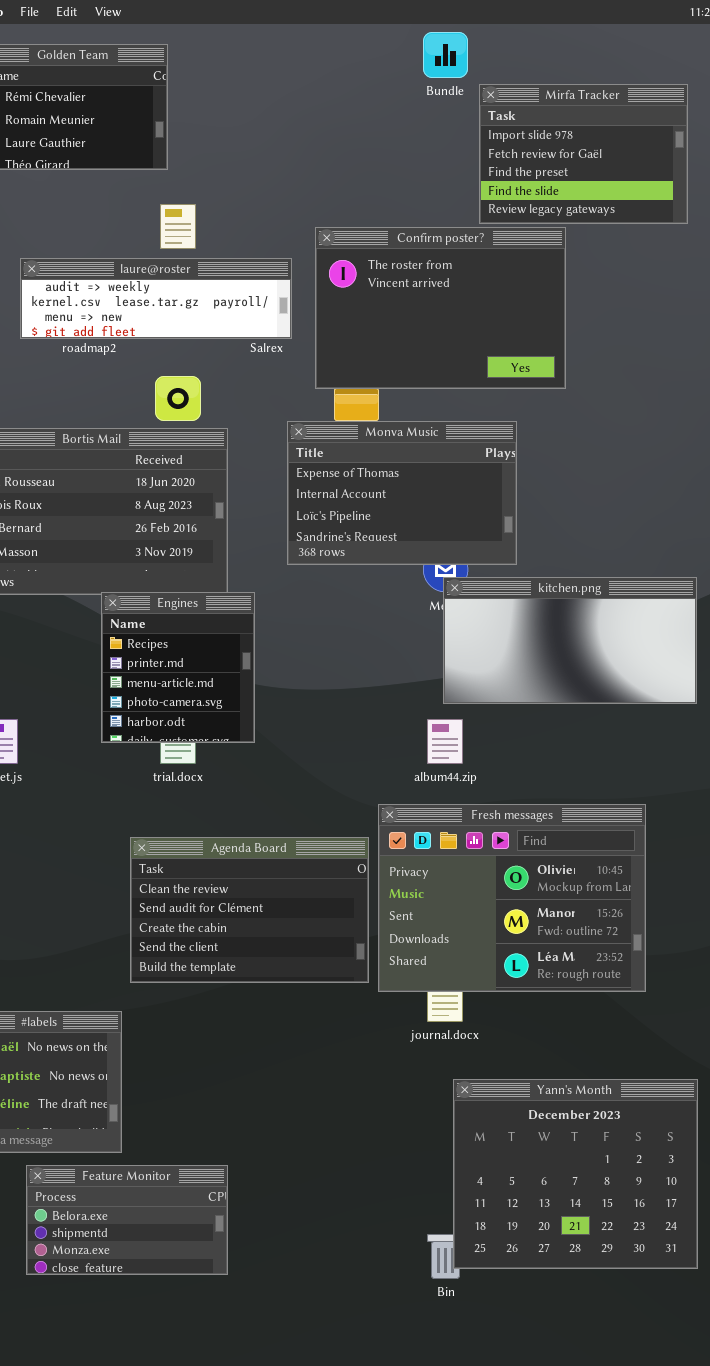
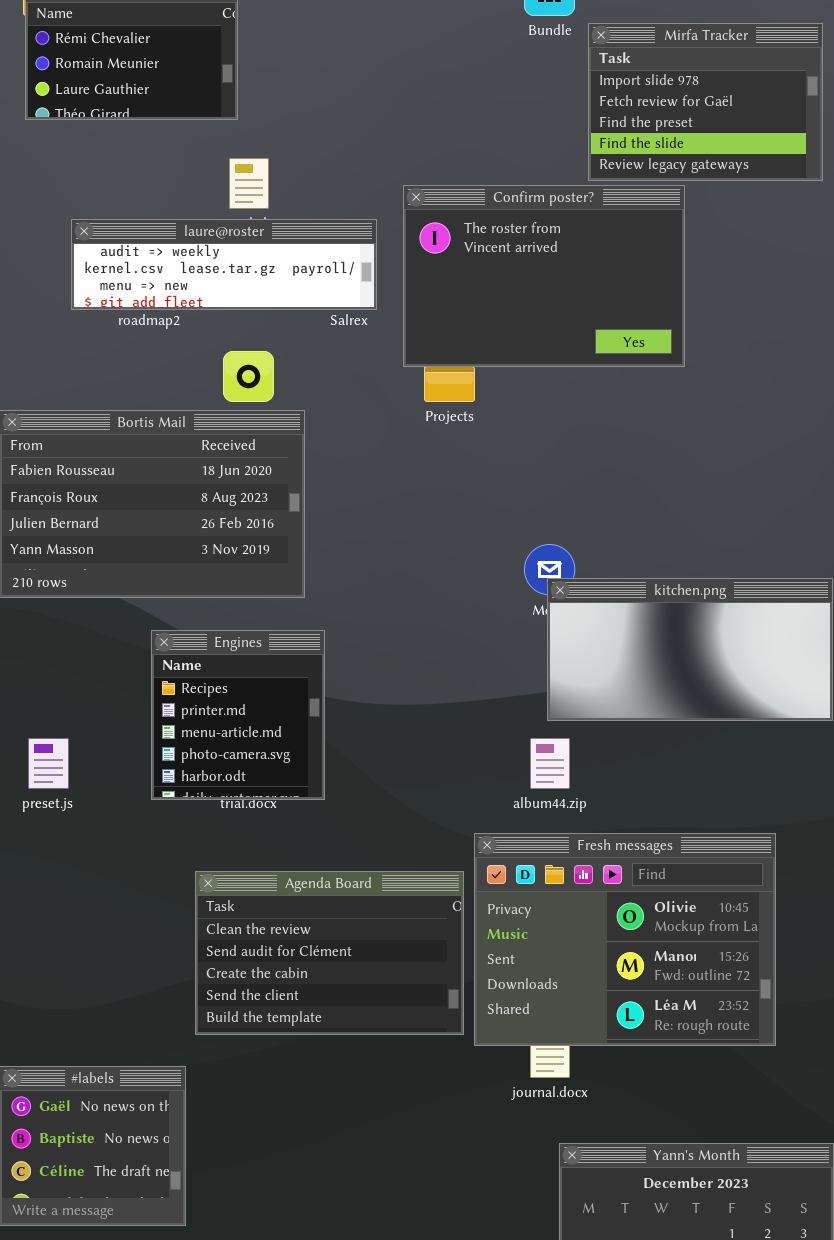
Monva Music: [287,421,517,565] -> none, closed
Engines: [101,592,255,743] -> [151,630,325,800], moved

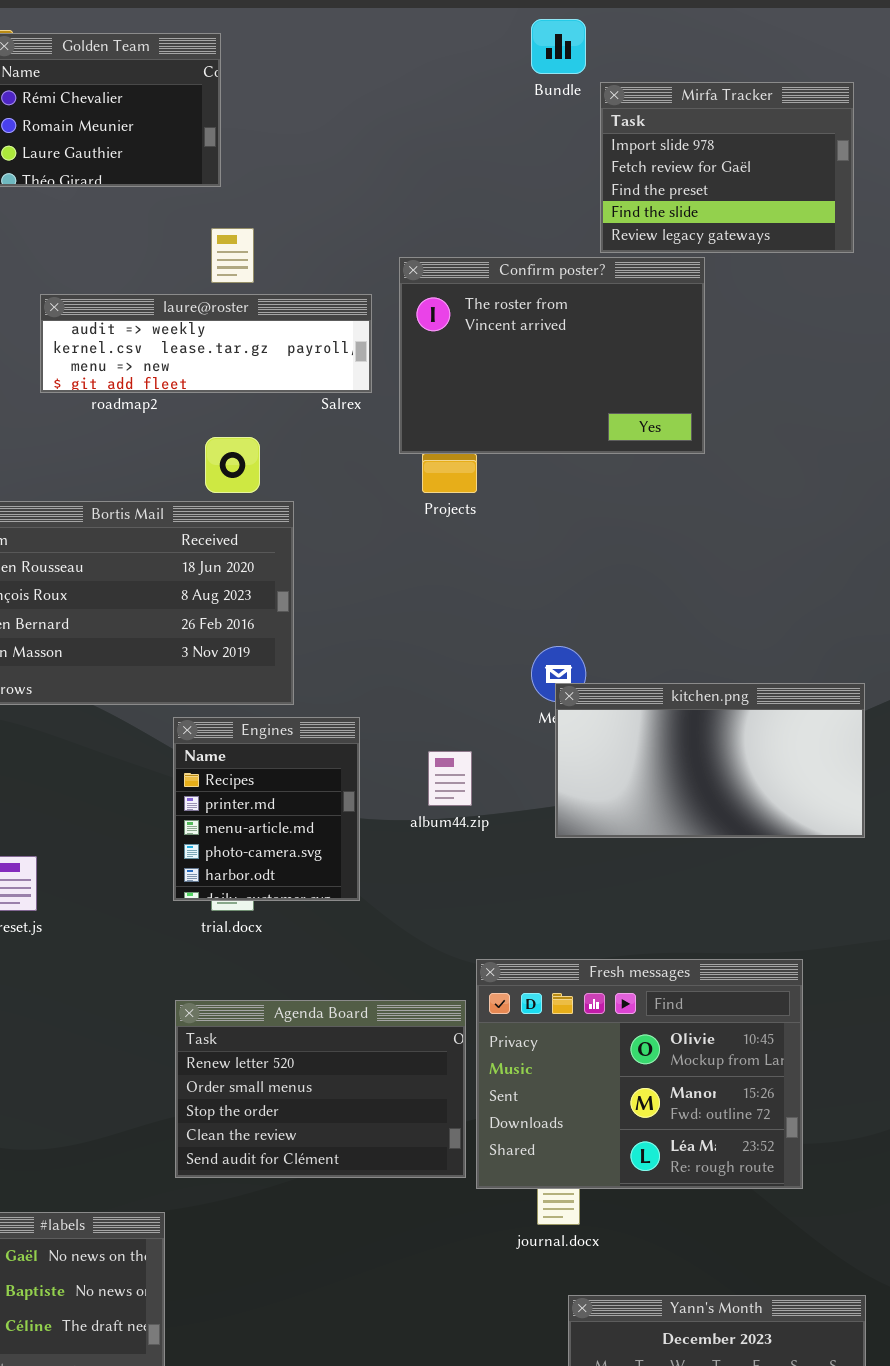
Engines: [151,630,325,800] -> [173,717,360,901], moved
album44.zip: [530,738,570,789] -> [428,751,472,806], moved
Agenda Board: [195,871,464,1035] -> [175,1000,466,1178], scrolled up 3 rows

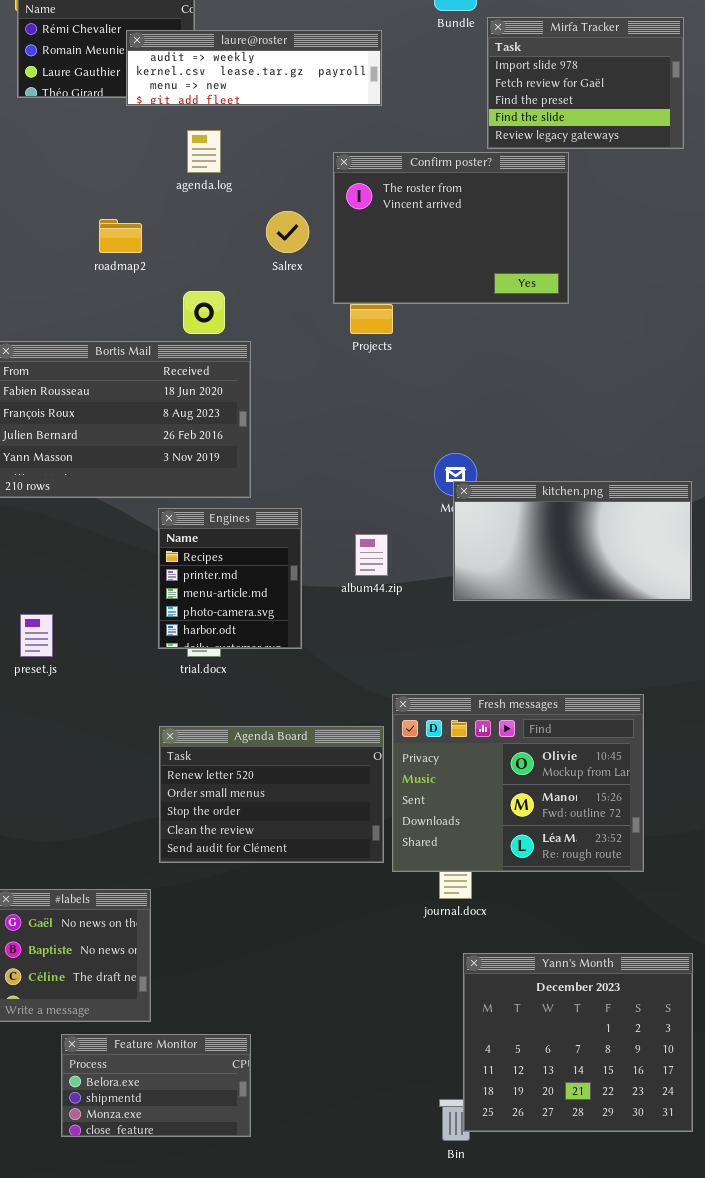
laure@roster: [40,294,372,393] -> [126,30,382,106], moved

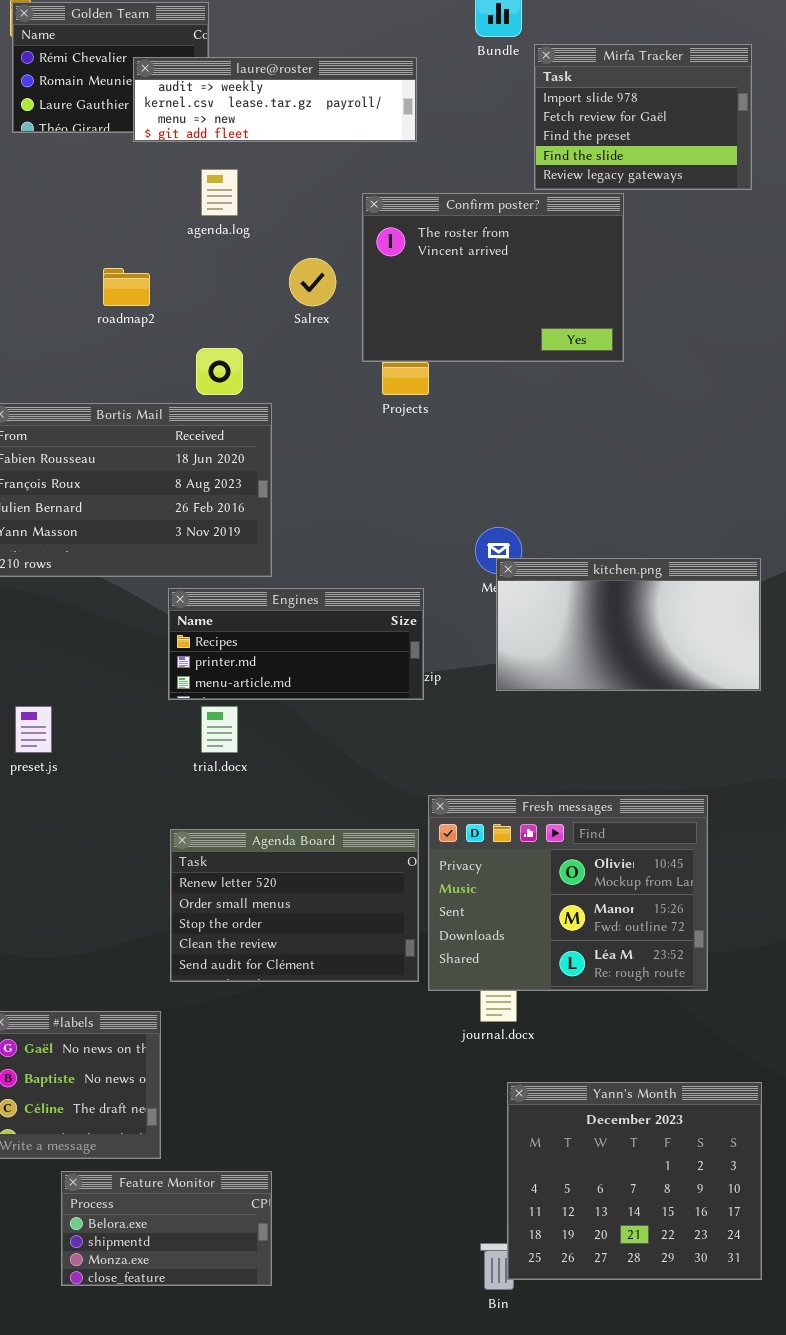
Engines: [158,508,302,649] -> [168,588,424,700], resized

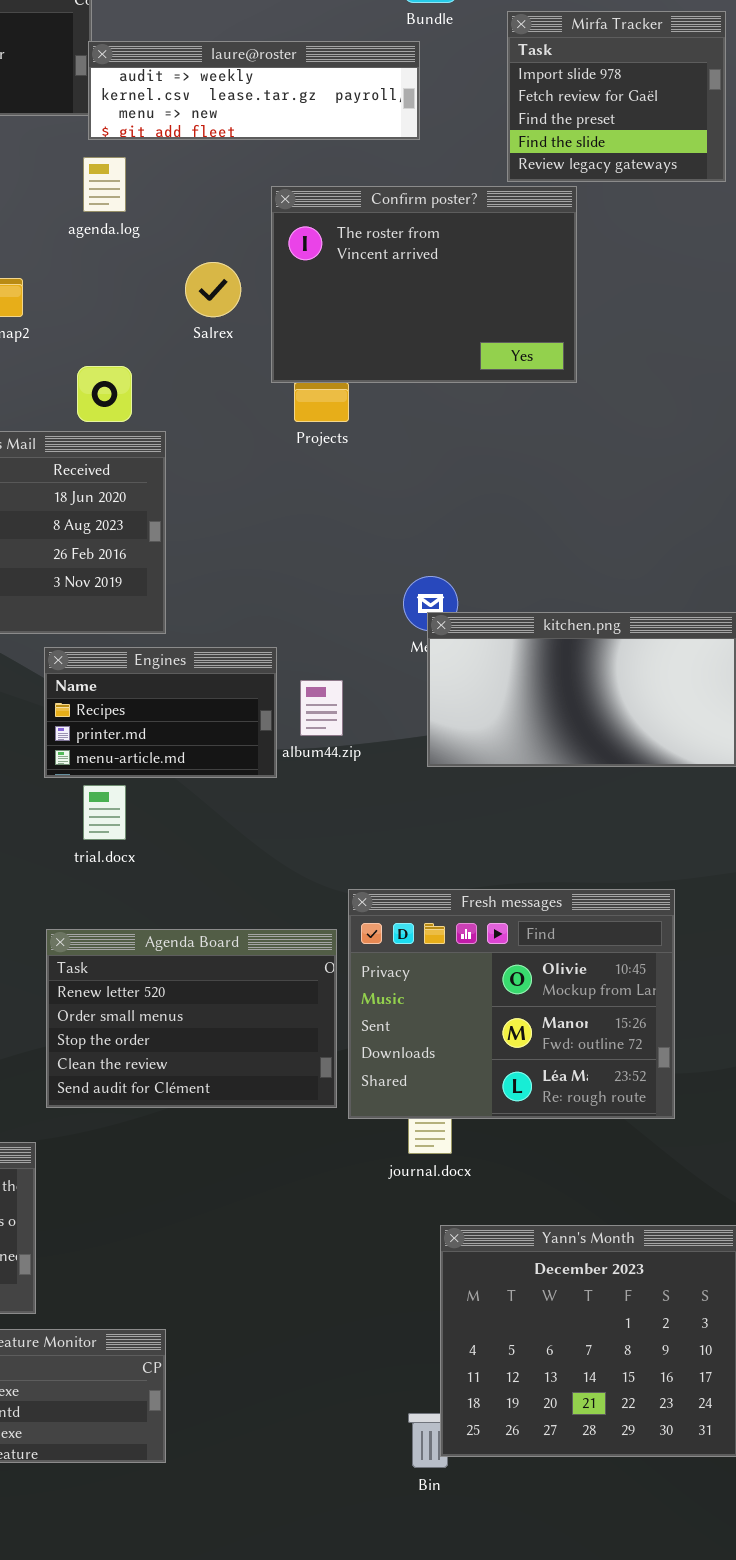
Mirfa Tracker: [534,44,752,190] -> [507,11,726,182], resized
laure@roster: [133,57,417,142] -> [88,41,420,140], moved
Engines: [168,588,424,700] -> [44,647,277,778], resized

